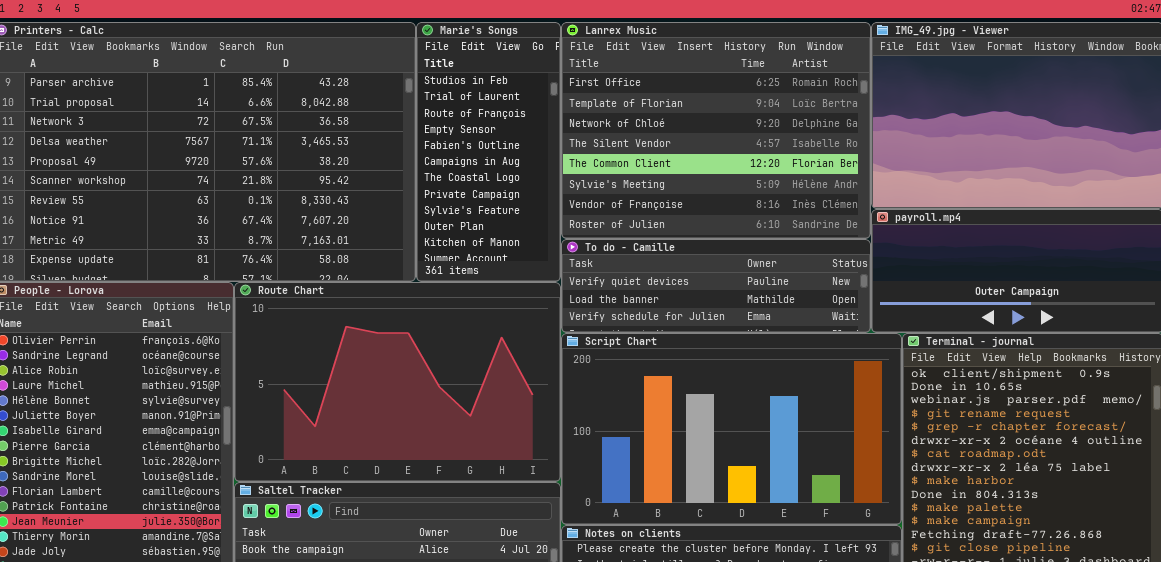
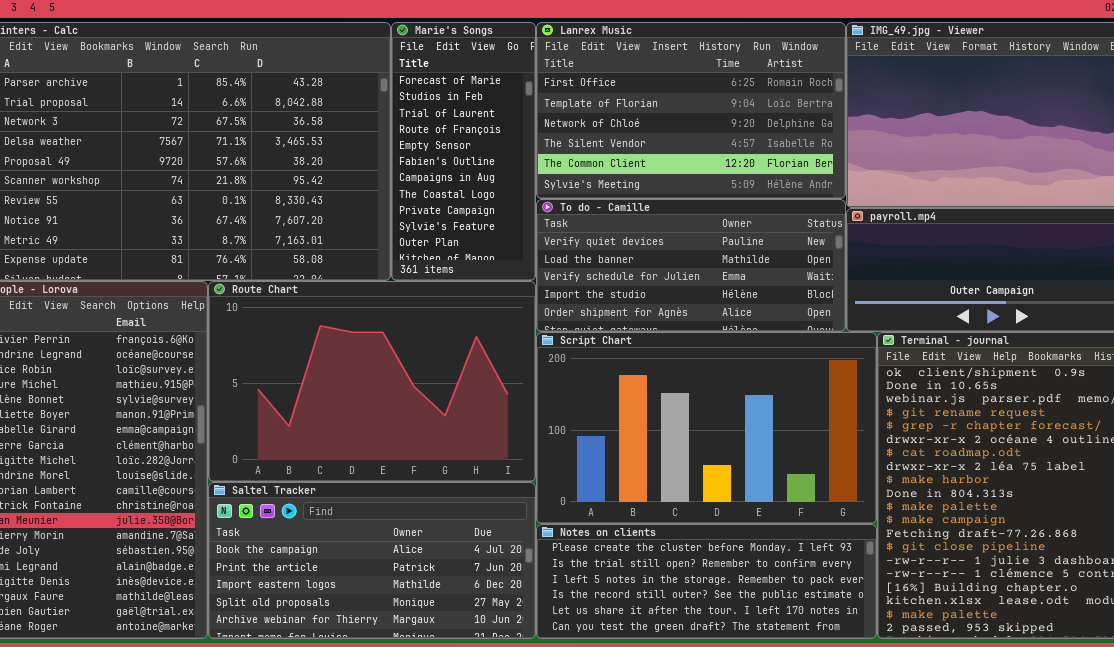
Marie's Songs: [416,22,561,282] -> [391,22,536,281], scrolled up 1 row
Lanrex Music: [561,22,871,239] -> [536,22,846,199], resized
To do - Camille: [561,239,871,333] -> [536,199,846,332], resized

